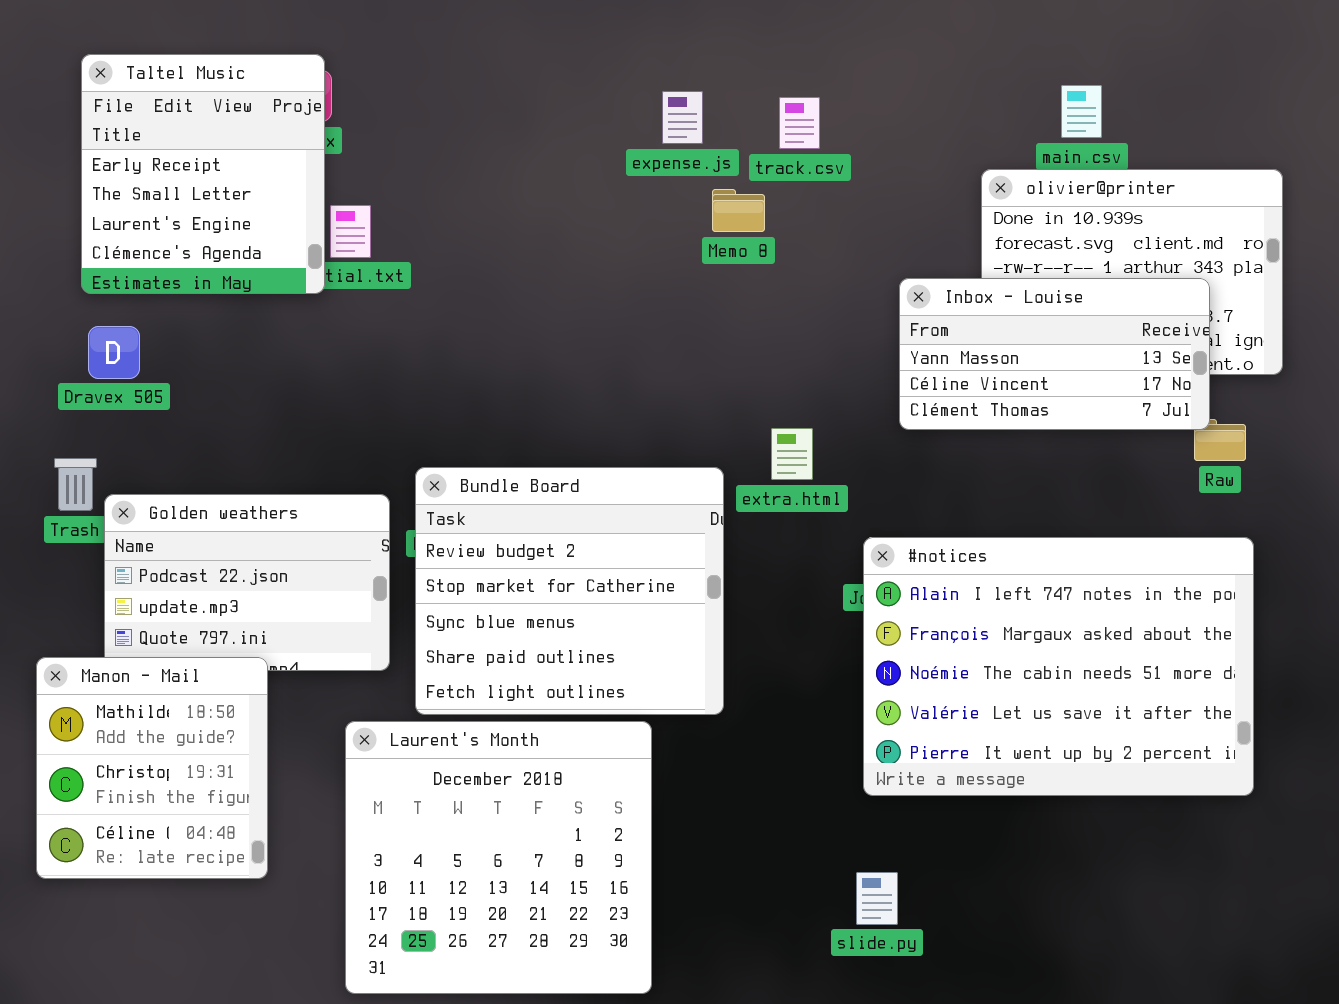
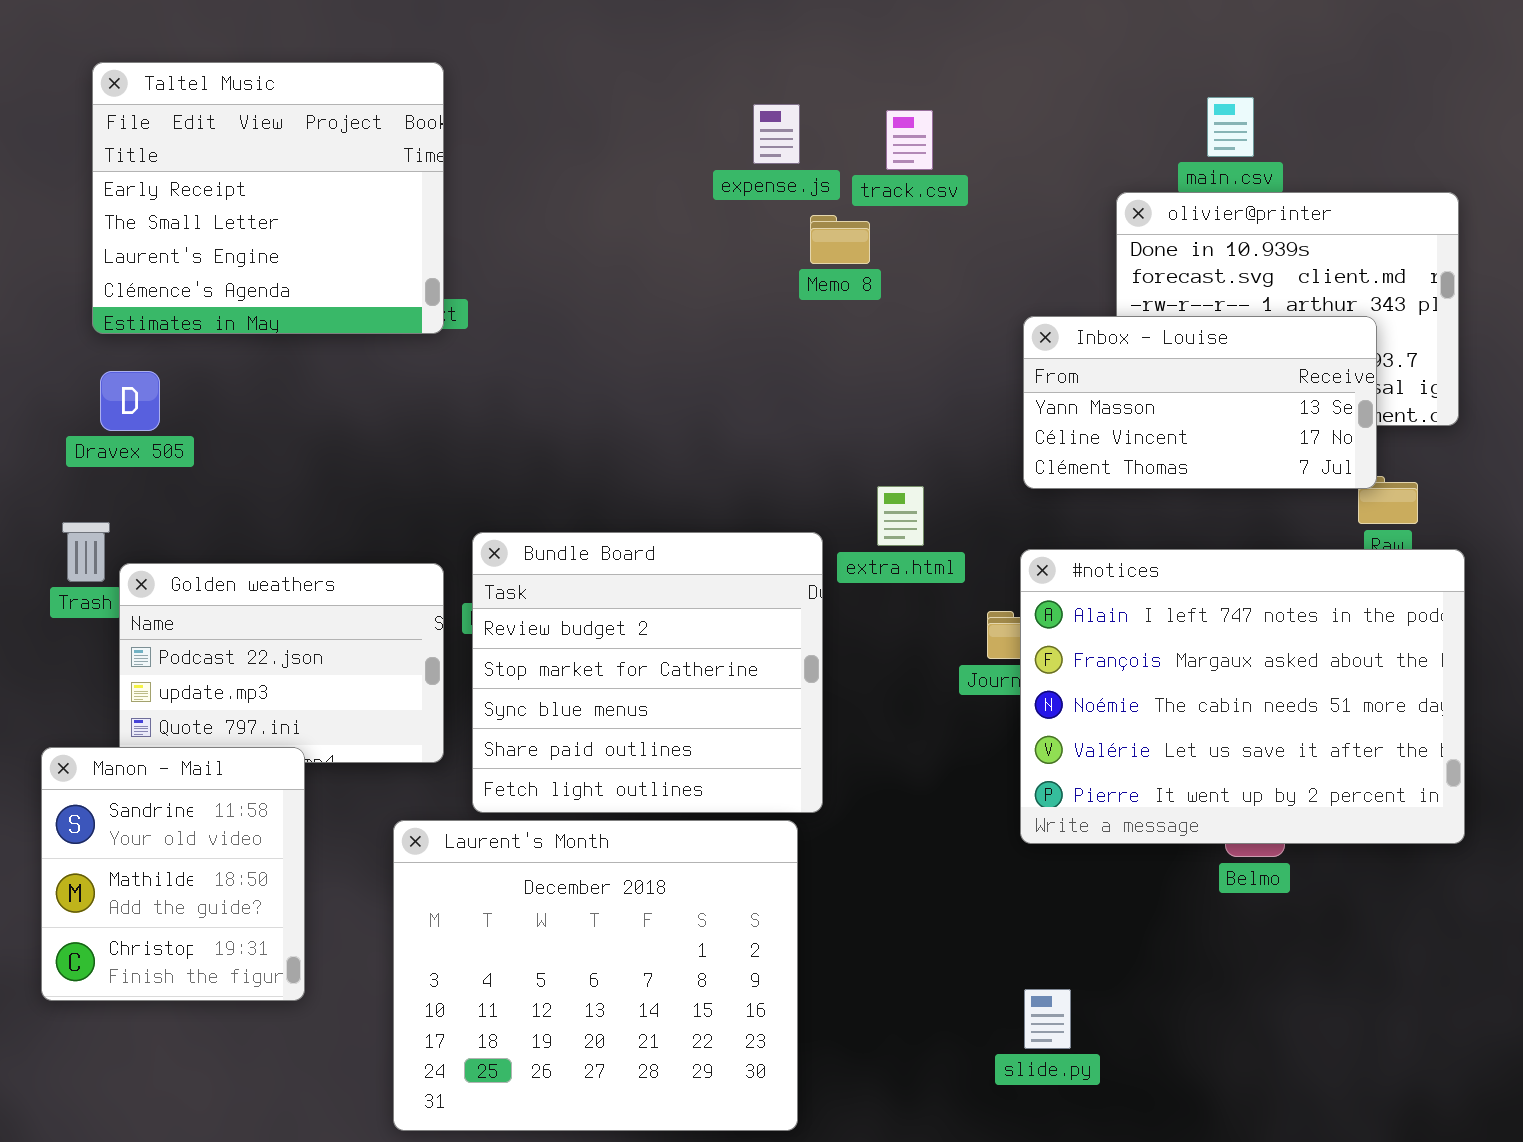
Taltel Music: [81,54,325,294] -> [92,62,444,334], resized
#notices: [863,537,1254,796] -> [1020,549,1465,844], moved
Manon - Mail: [36,657,268,879] -> [41,747,305,1001], scrolled up 1 row
Laurent's Month: [345,721,652,994] -> [393,820,798,1131], resized
slide.py: [856,872,898,925] -> [1024,989,1071,1049], moved

